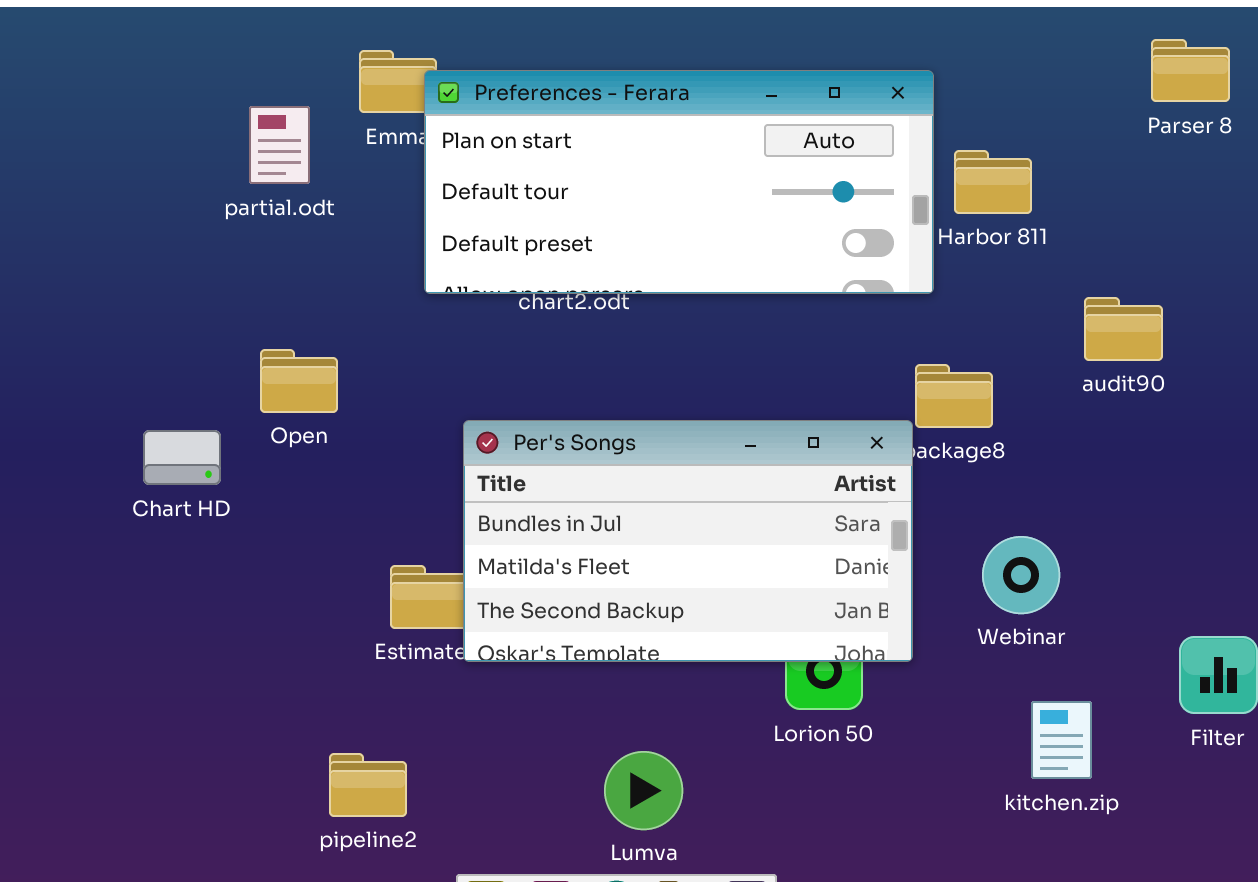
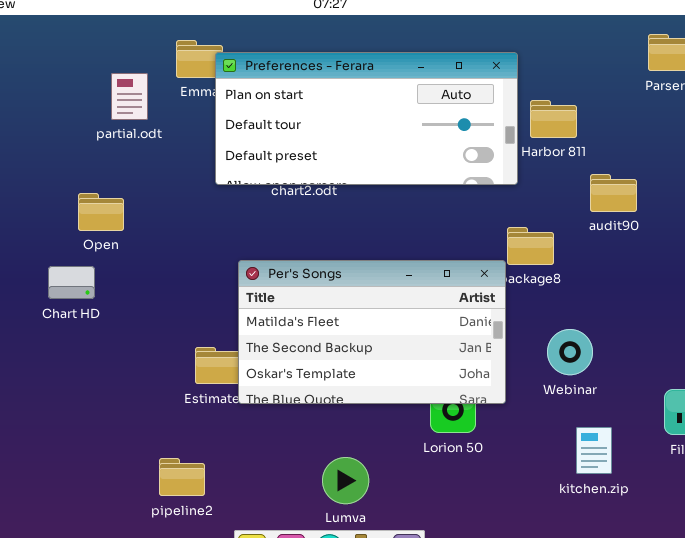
audit90: [1084,297,1163,361] -> [590,174,637,212], moved
Open: [260,349,338,413] -> [78,193,124,231], moved
Per's Songs: [463,420,913,662] -> [238,260,506,404], scrolled down 1 row

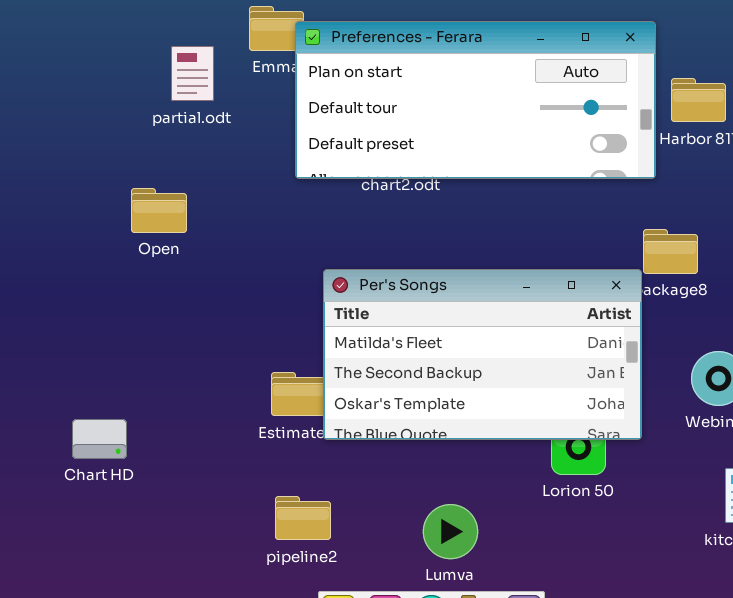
Chart HD: [48,266,95,299] -> [72,419,127,459], moved
pipeline2: [159,458,205,496] -> [275,496,331,540], moved

